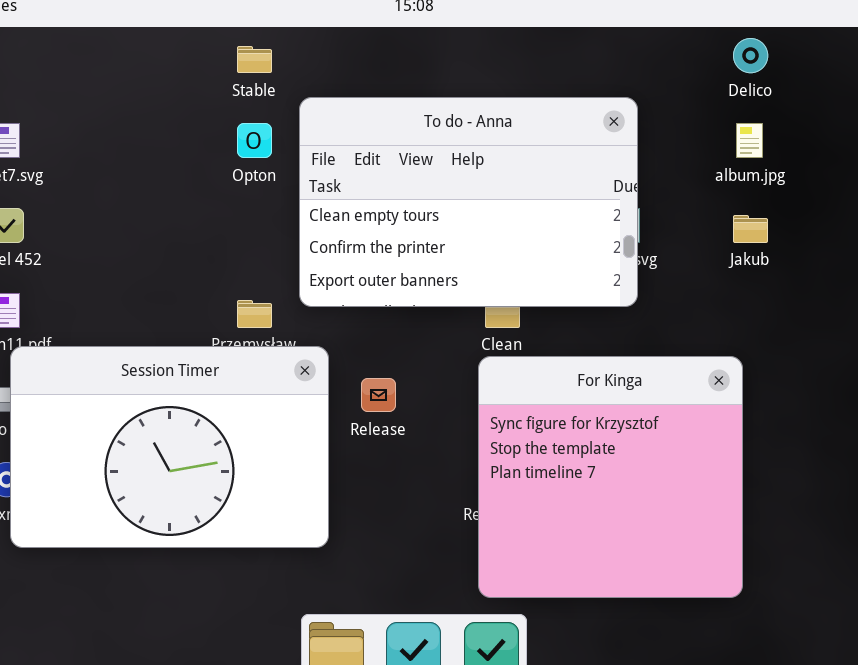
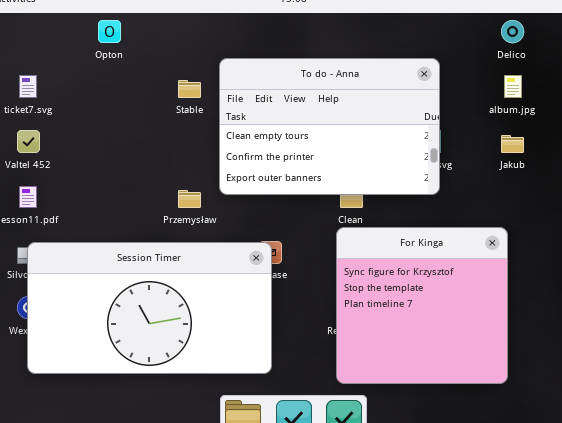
Stable: [237,46,272,73] -> [178,80,201,98], moved
Opton: [237,123,272,158] -> [98,20,121,43], moved
Session Timer: [10,346,329,548] -> [27,242,272,374], moved, resized

